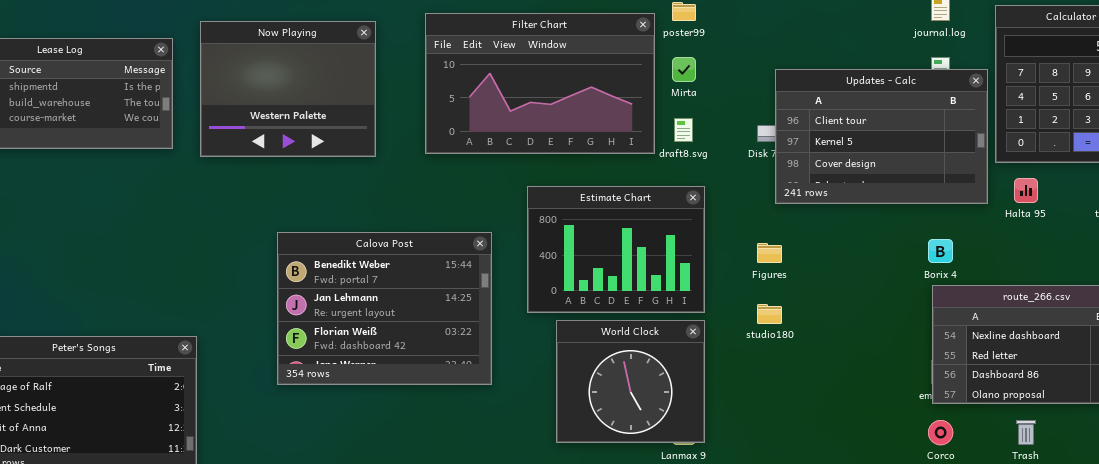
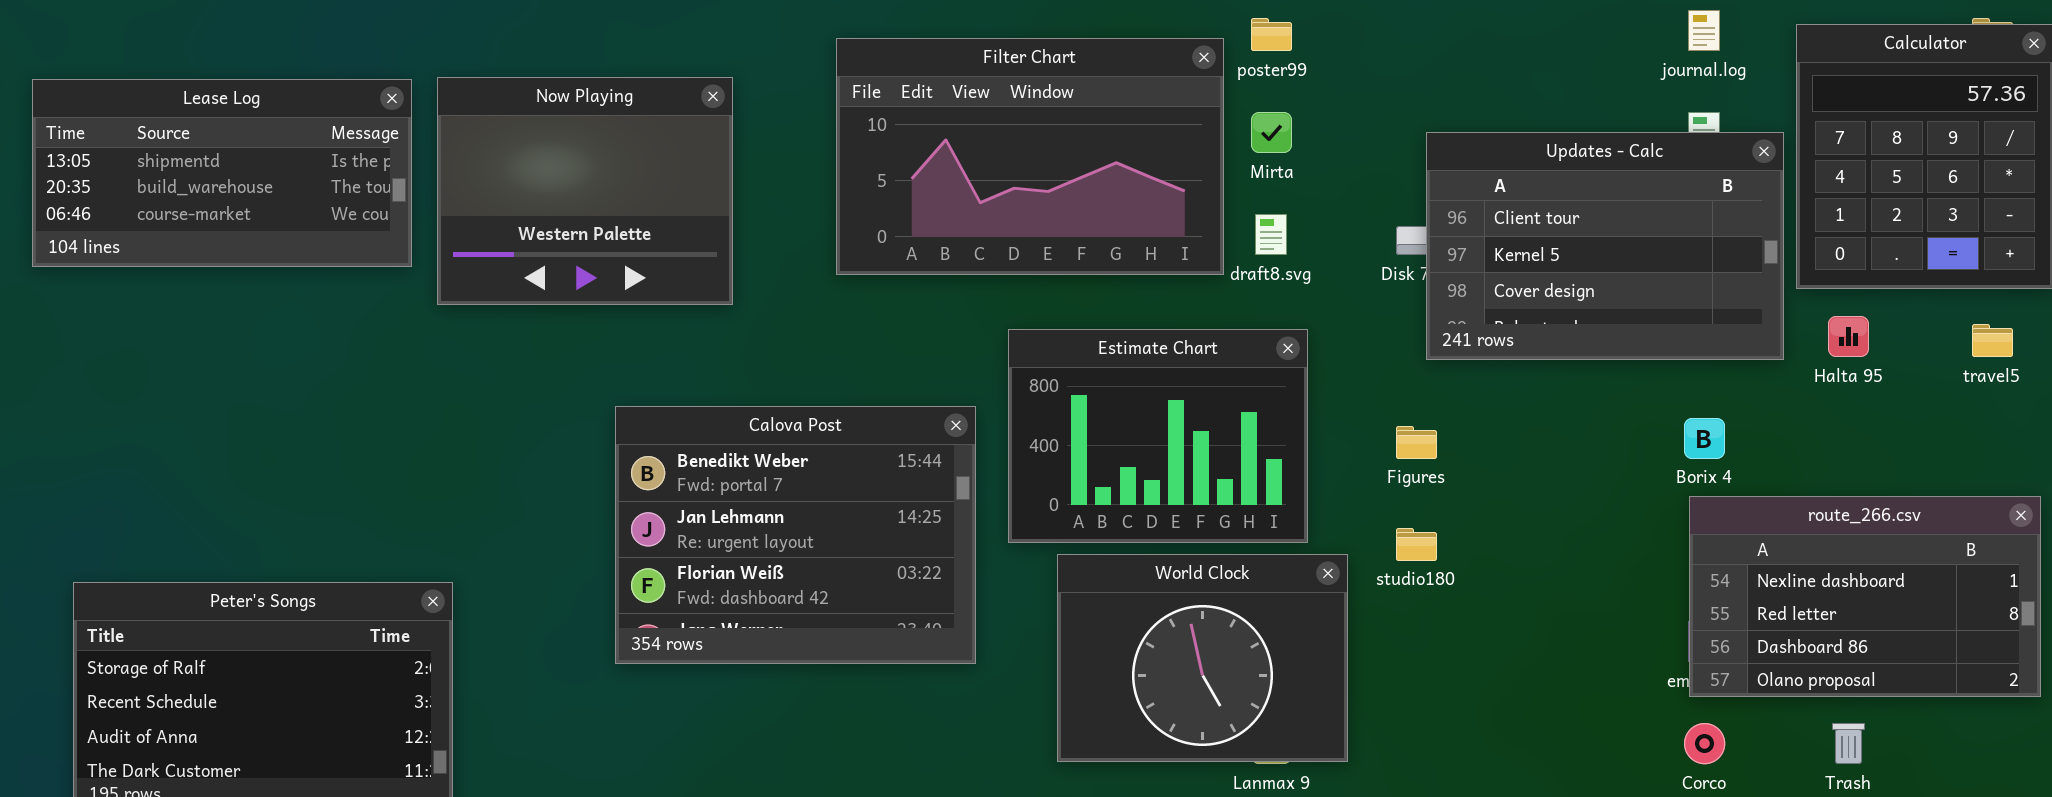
Now Playing: [200,21,376,157] -> [437,77,733,305], moved
Calova Post: [277,232,492,385] -> [615,406,976,664], moved
World Clock: [556,320,705,443] -> [1057,554,1348,762], resized

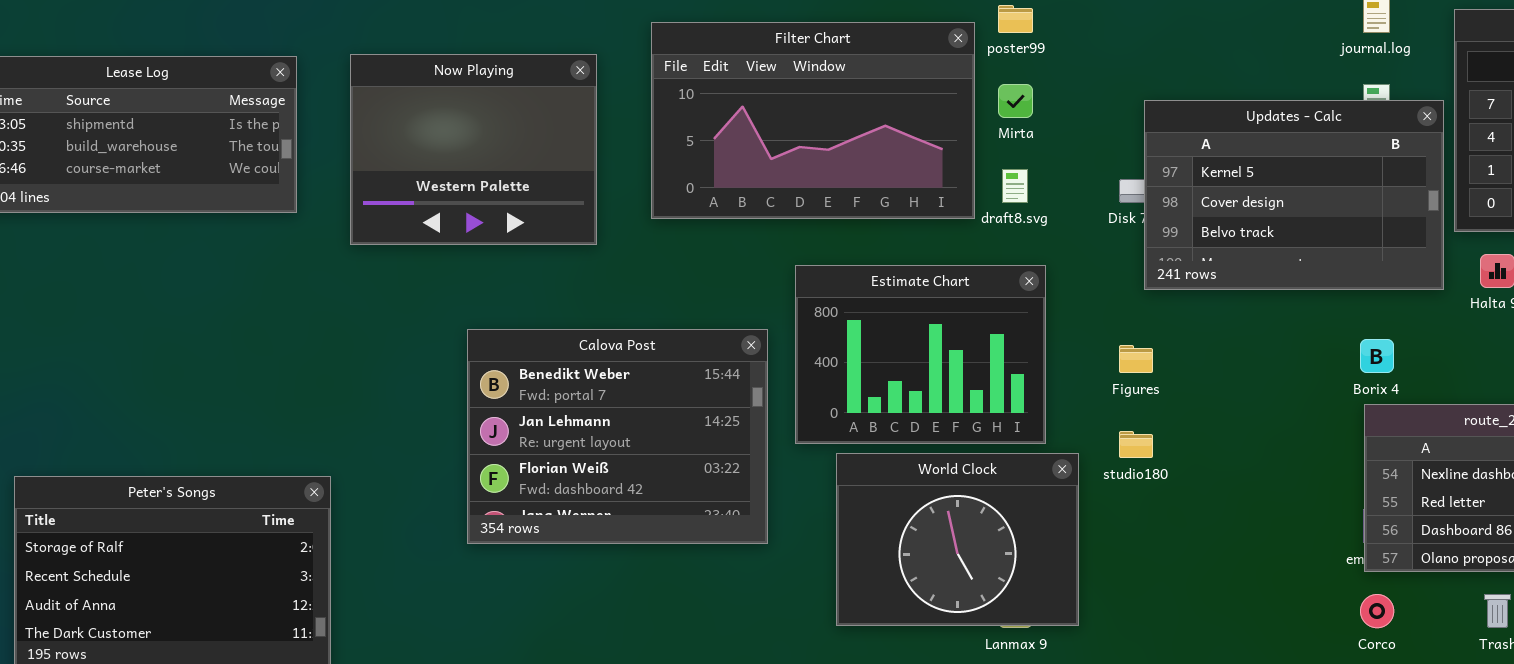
Now Playing: [437,77,733,305] -> [350,54,597,245], moved
Updates - Calc: [1426,132,1784,360] -> [1144,100,1444,290], scrolled down 1 row

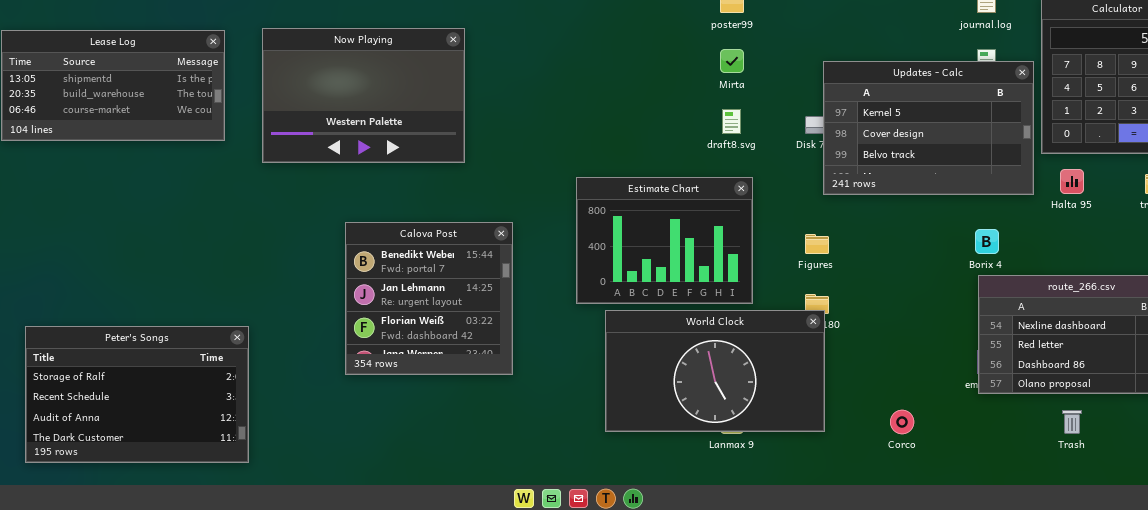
Filter Chart: [651,22,975,219] -> none, closed
Now Playing: [350,54,597,245] -> [262,28,465,163], resized
Calova Post: [467,329,768,544] -> [345,222,513,375], resized
World Clock: [836,453,1079,626] -> [605,310,825,432], resized
Corco: [1360,594,1394,628] -> [890,410,914,434], moved

